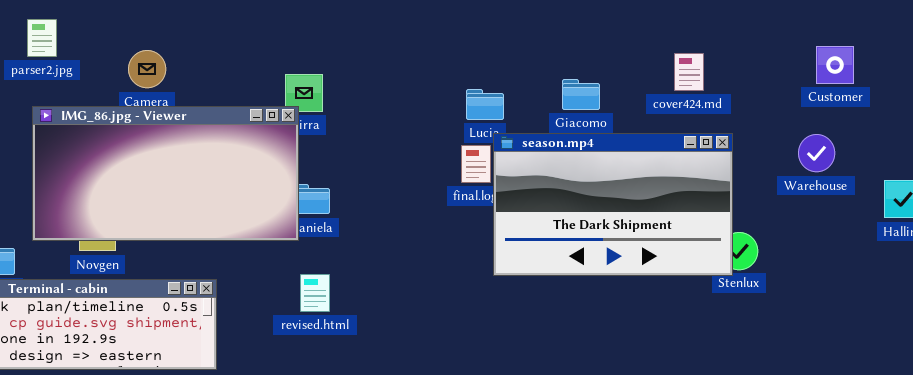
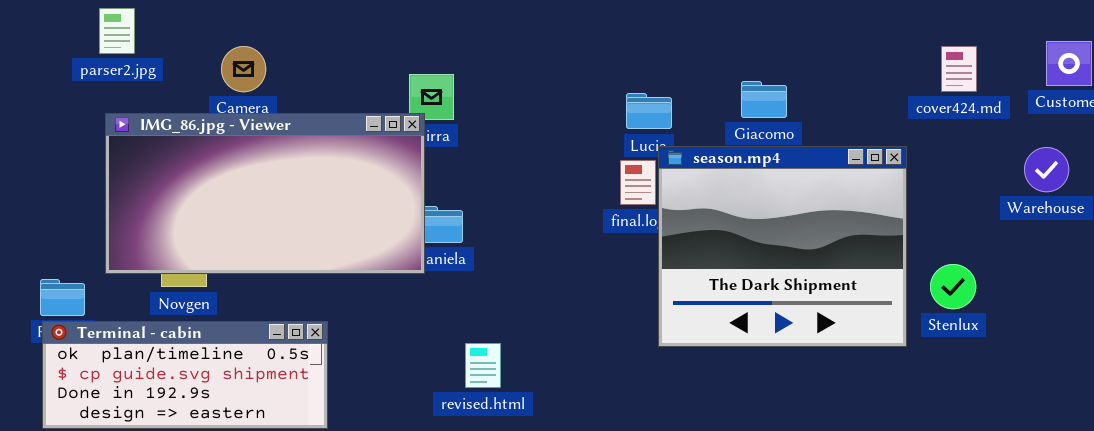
cover424.md: [674,53,704,91] -> [941,46,977,92], moved
season.mp4: [493,133,733,276] -> [658,146,907,347], resized
revised.html: [300,274,330,312] -> [465,343,501,388], moved

